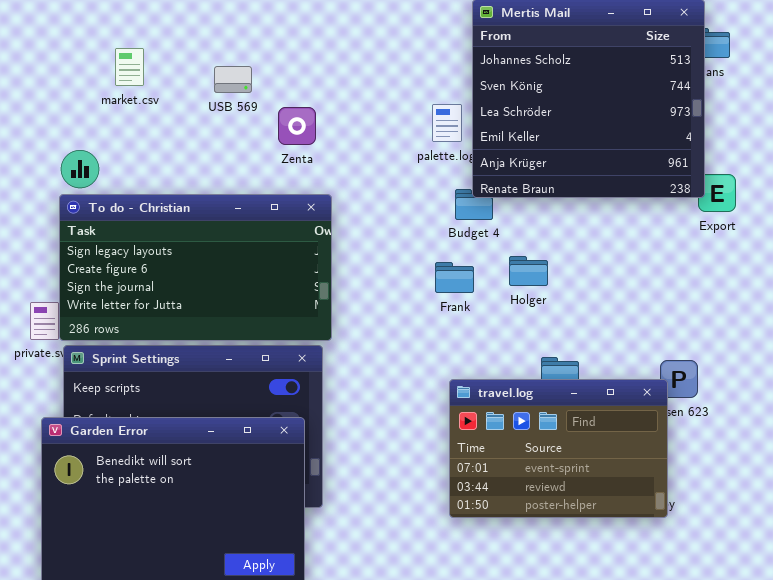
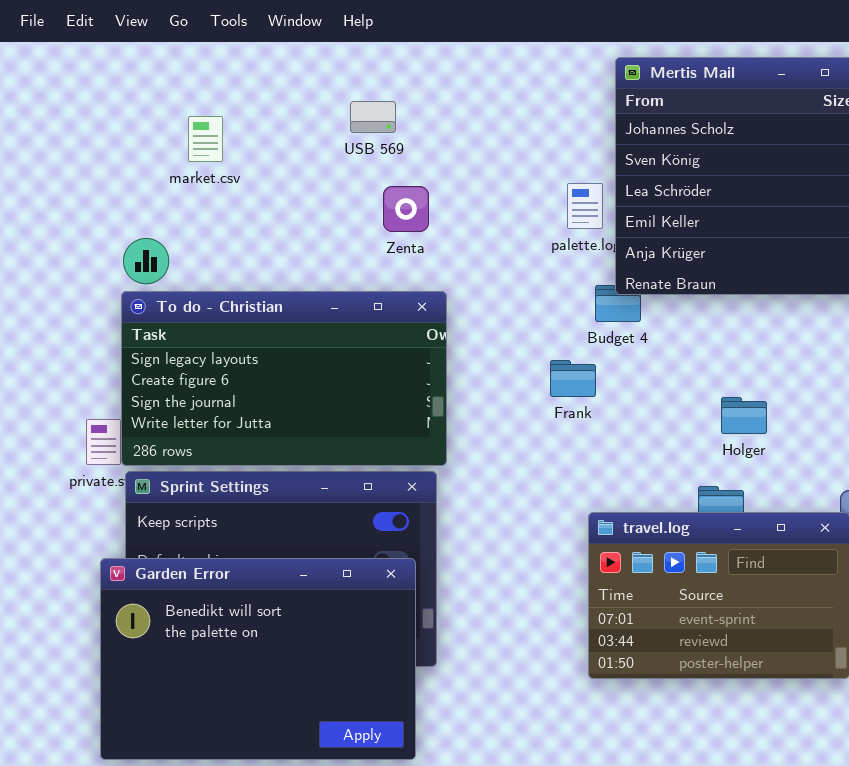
USB 569: [214,66,252,93] -> [350,101,396,133], moved
Holger: [509,256,548,286] -> [721,397,767,434], moved
Frank: [435,262,474,293] -> [550,360,596,397], moved

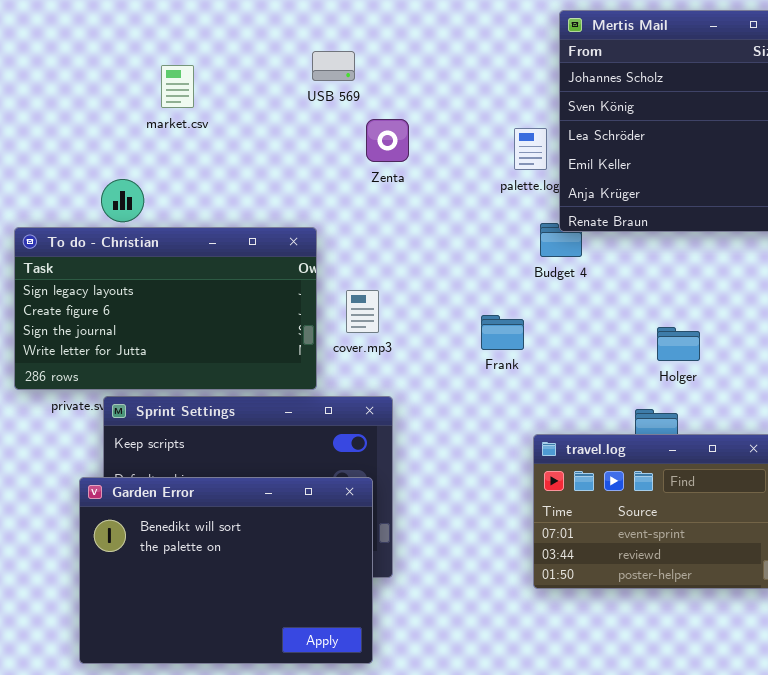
Zenta: [383,186,429,232] -> [366,119,409,162], moved
To do - Christian: [121,291,447,466] -> [14,227,317,390], moved
Frank: [550,360,596,397] -> [481,315,524,350], moved

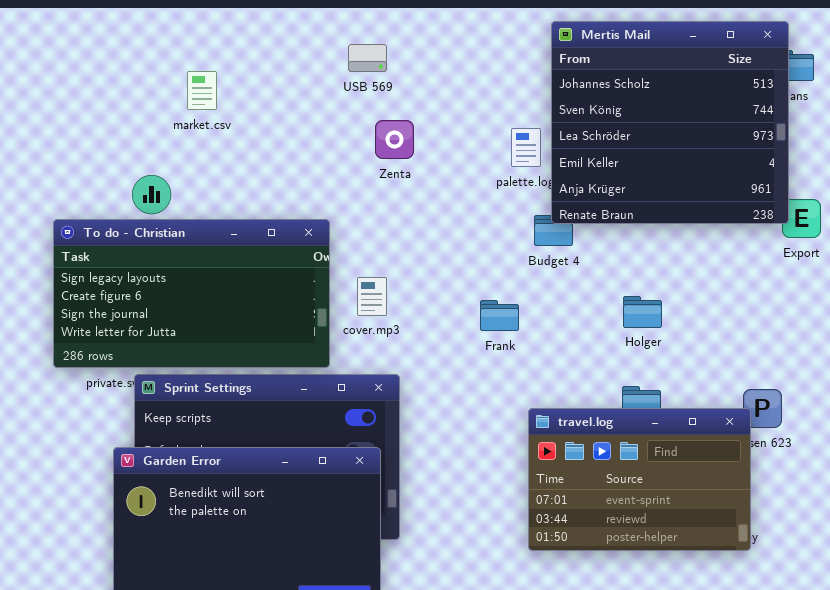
USB 569: [312,51,355,81] -> [348,44,387,72], moved
Holger: [657,327,700,361] -> [623,296,662,328], moved

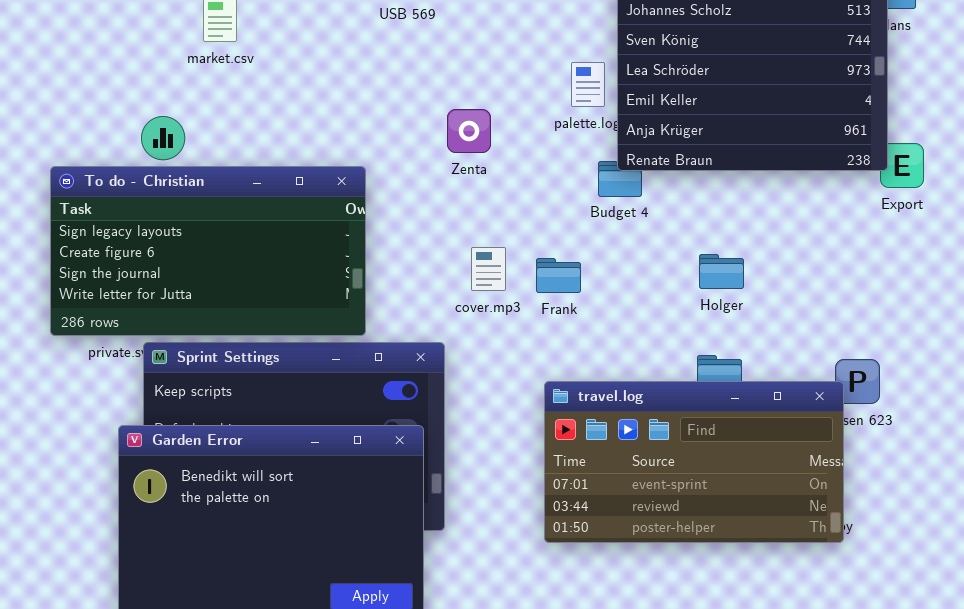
Zenta: [375,120,414,159] -> [447,109,491,153], moved
cover.mp3: [357,277,387,316] -> [471,247,506,291], moved
travel.log: [528,408,751,551] -> [544,381,844,543], resized

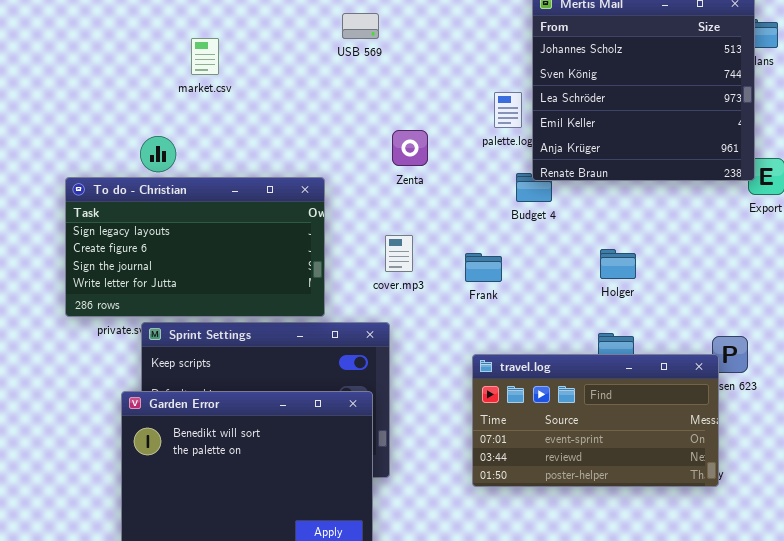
cover.mp3: [471,247,506,291] -> [385,235,413,272], moved

